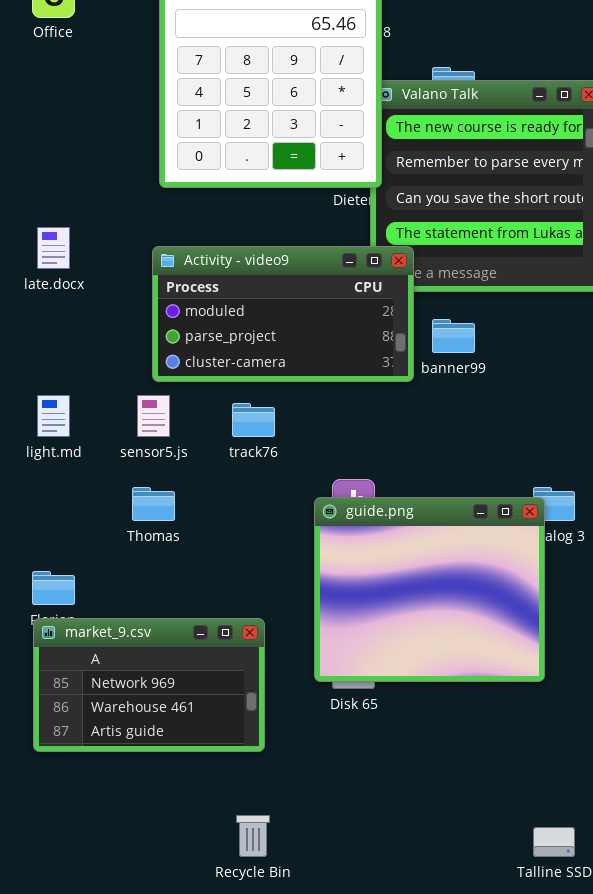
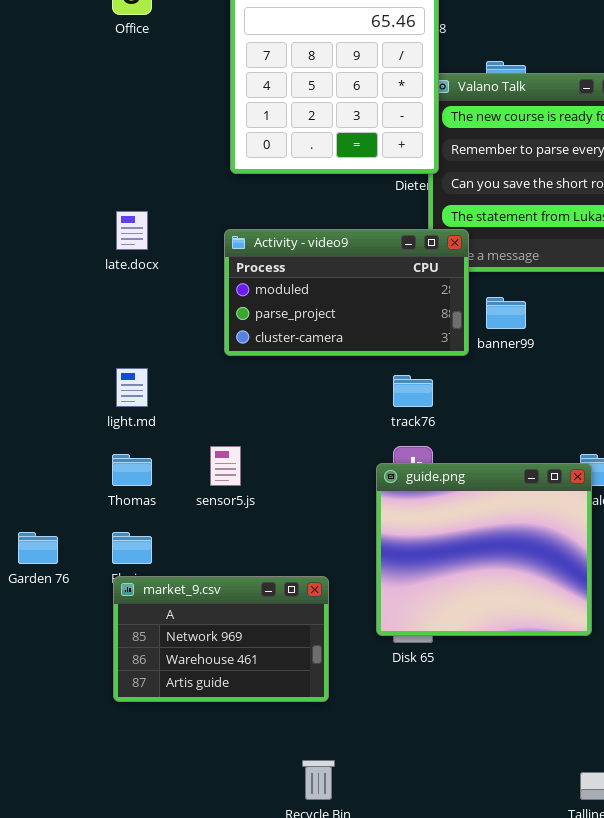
sensor5.js: [137,395,170,437] -> [210,446,241,486], moved
track76: [232,403,275,437] -> [393,375,433,407], moved
Thomas: [132,487,175,521] -> [112,454,152,486], moved

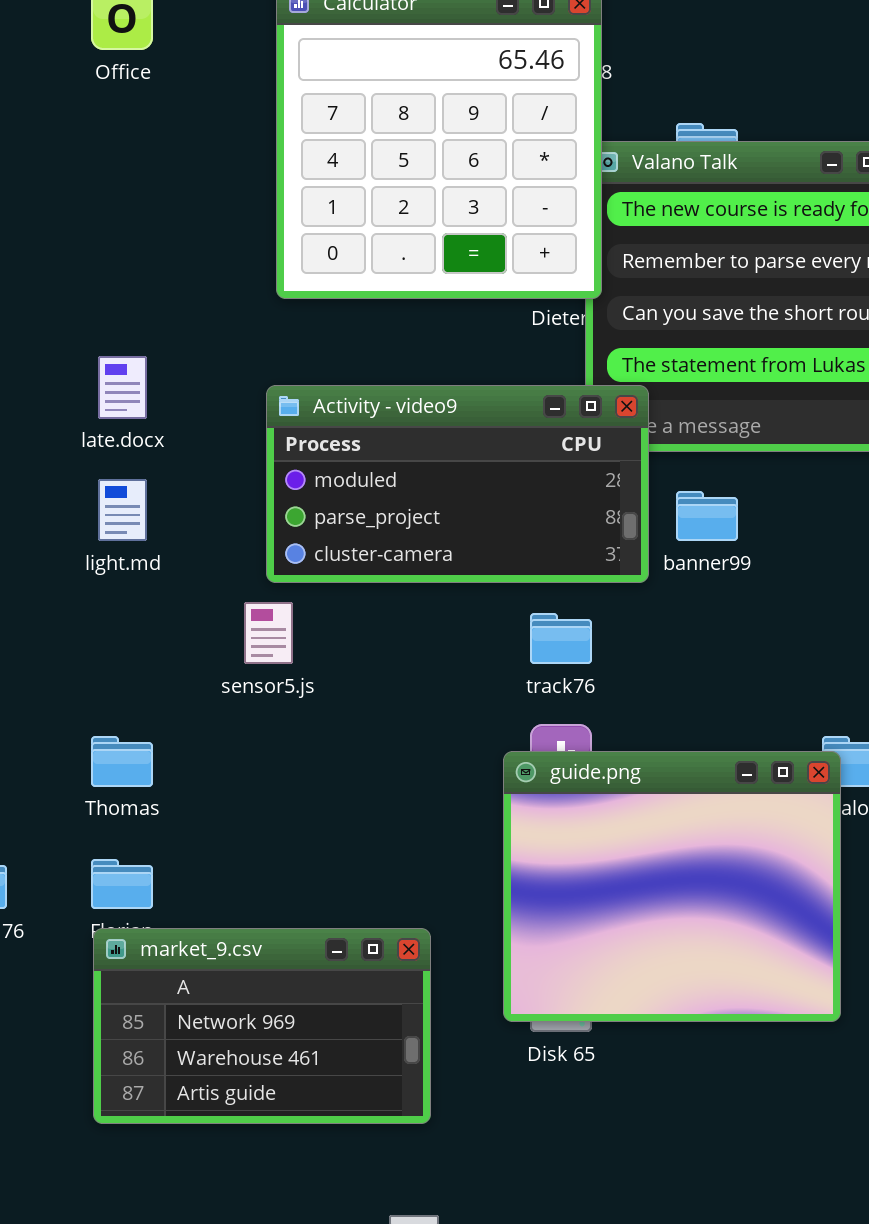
light.md: [116,368,148,407] -> [98,479,147,541], moved
sensor5.js: [210,446,241,486] -> [244,602,293,664], moved

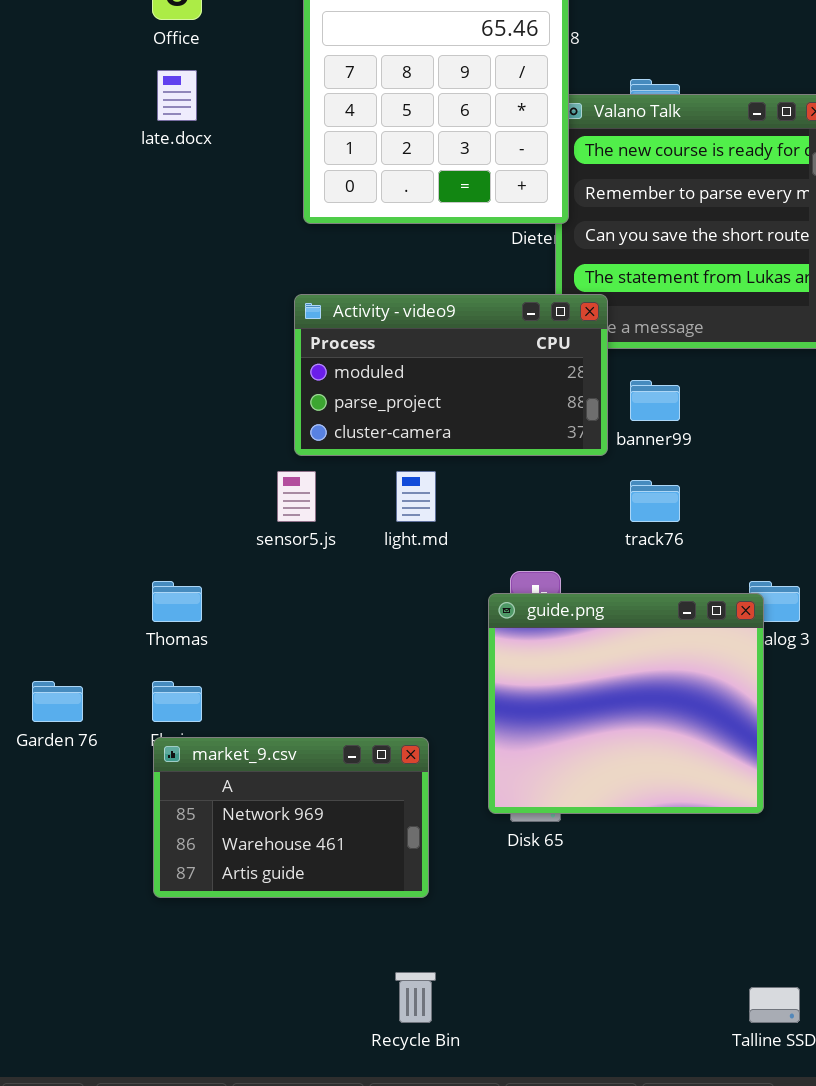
late.docx: [98,356,147,419] -> [157,70,197,121], moved
light.md: [98,479,147,541] -> [396,471,436,522], moved
track76: [530,613,592,664] -> [630,480,680,522], moved

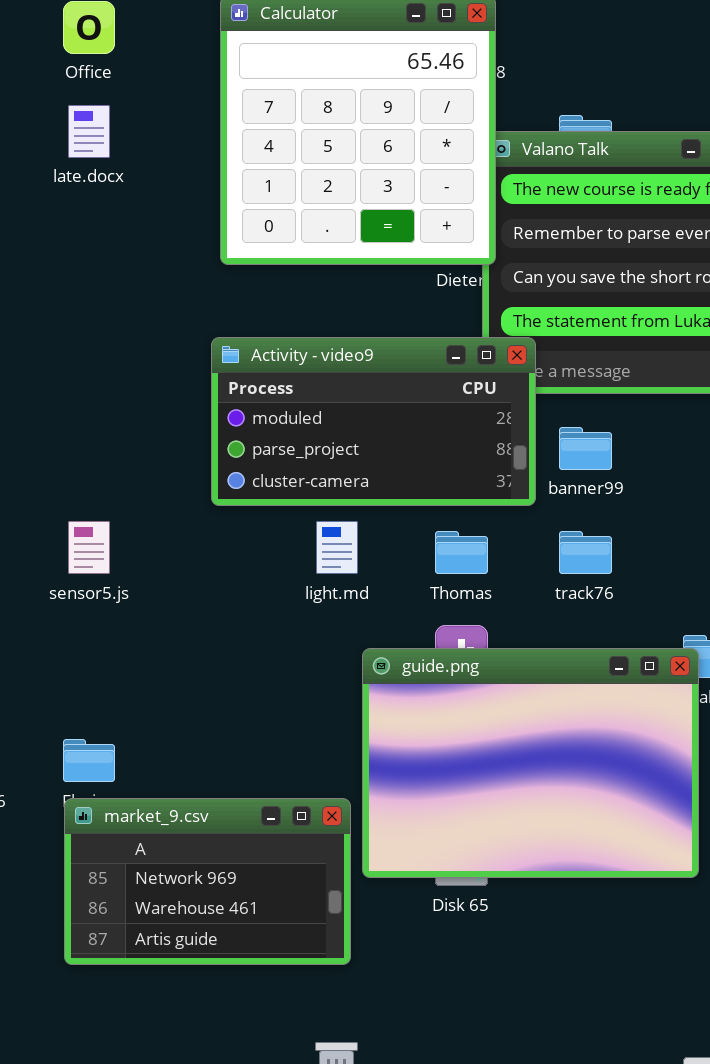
sensor5.js: [277,471,316,522] -> [68,521,110,574], moved
Thomas: [152,581,202,622] -> [435,531,488,574], moved
guide.png: [488,593,764,814] -> [362,648,699,878], resized

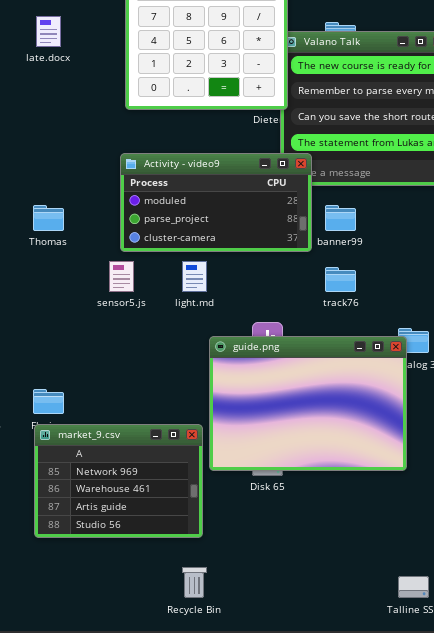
sensor5.js: [68,521,110,574] -> [109,261,134,292], moved
Thomas: [435,531,488,574] -> [33,205,64,231], moved
market_9.csv: [64,798,351,965] -> [34,424,203,538], resized

